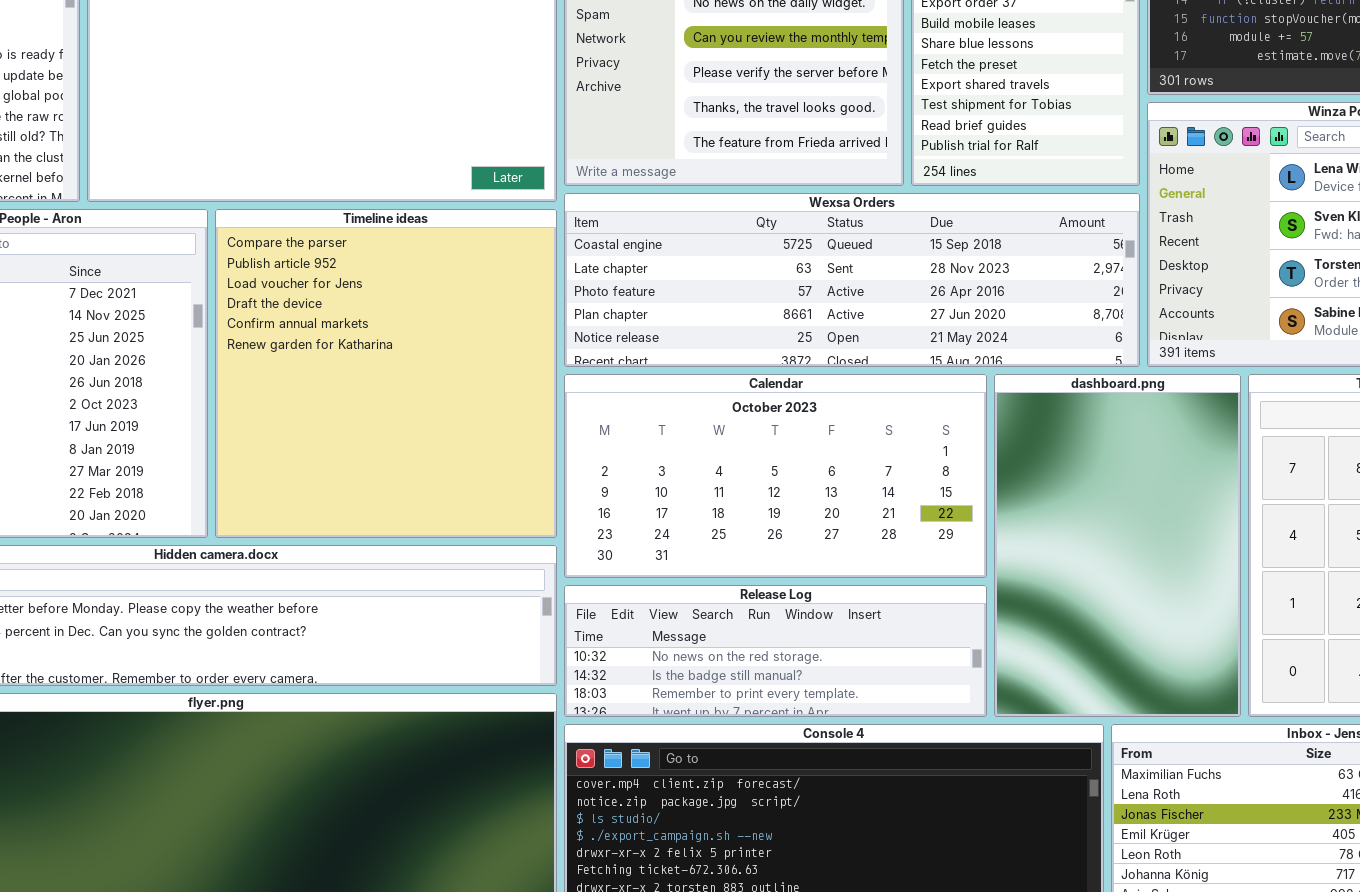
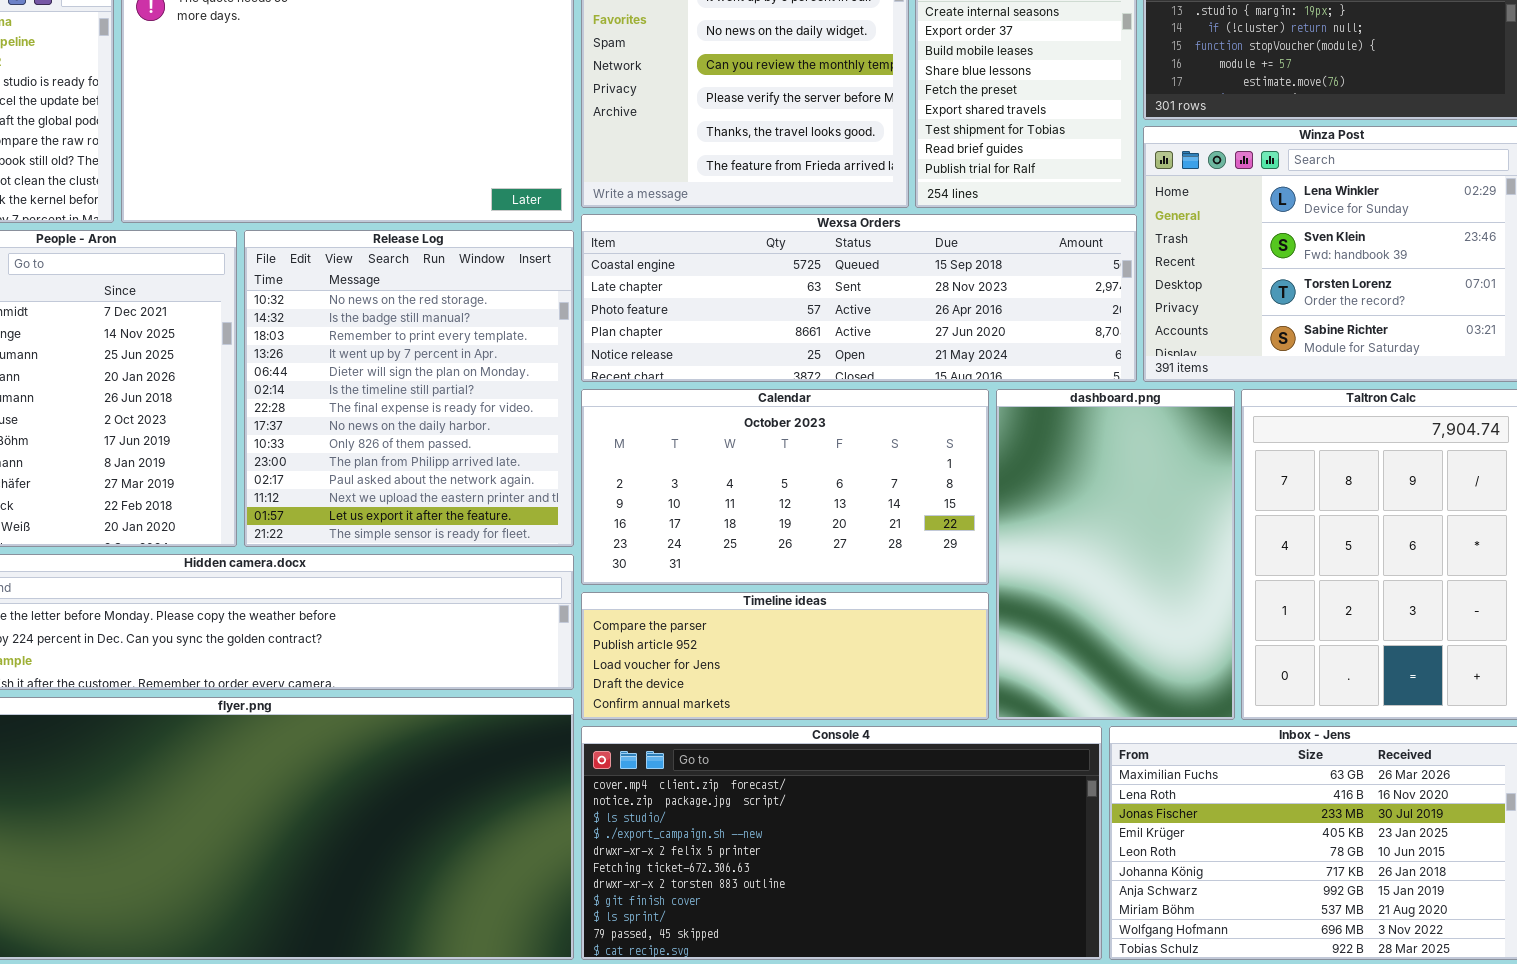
Timeline ideas: [215,209,557,538] -> [581,592,989,720], moved, resized
Release Log: [564,585,987,717] -> [244,230,574,547], moved, resized

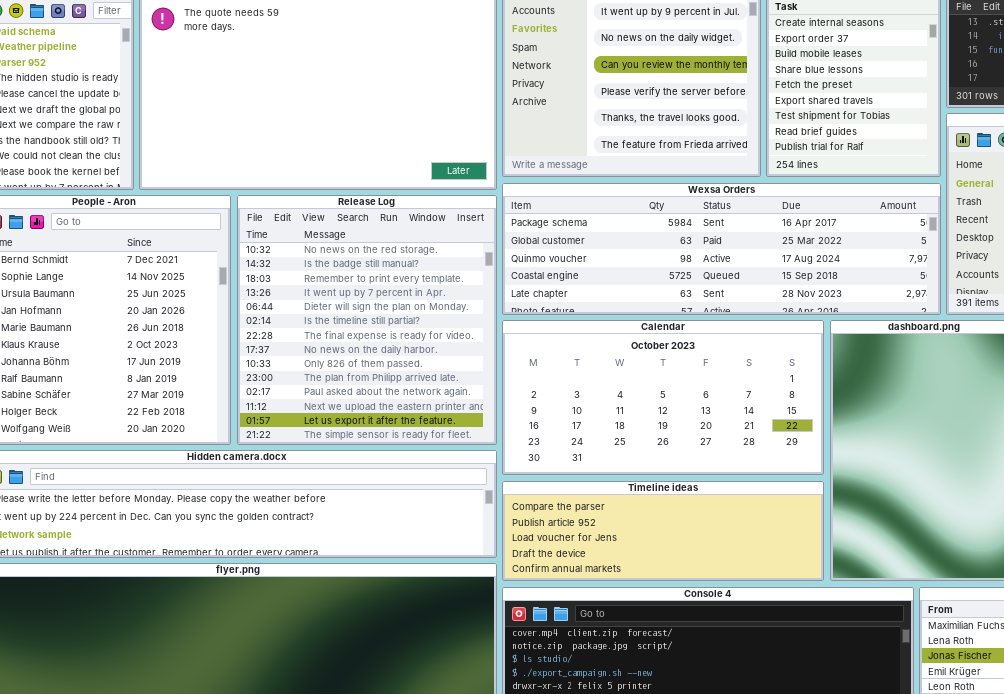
Wexsa Orders: [581,214,1137,382] -> [502,183,941,315], scrolled up 3 rows

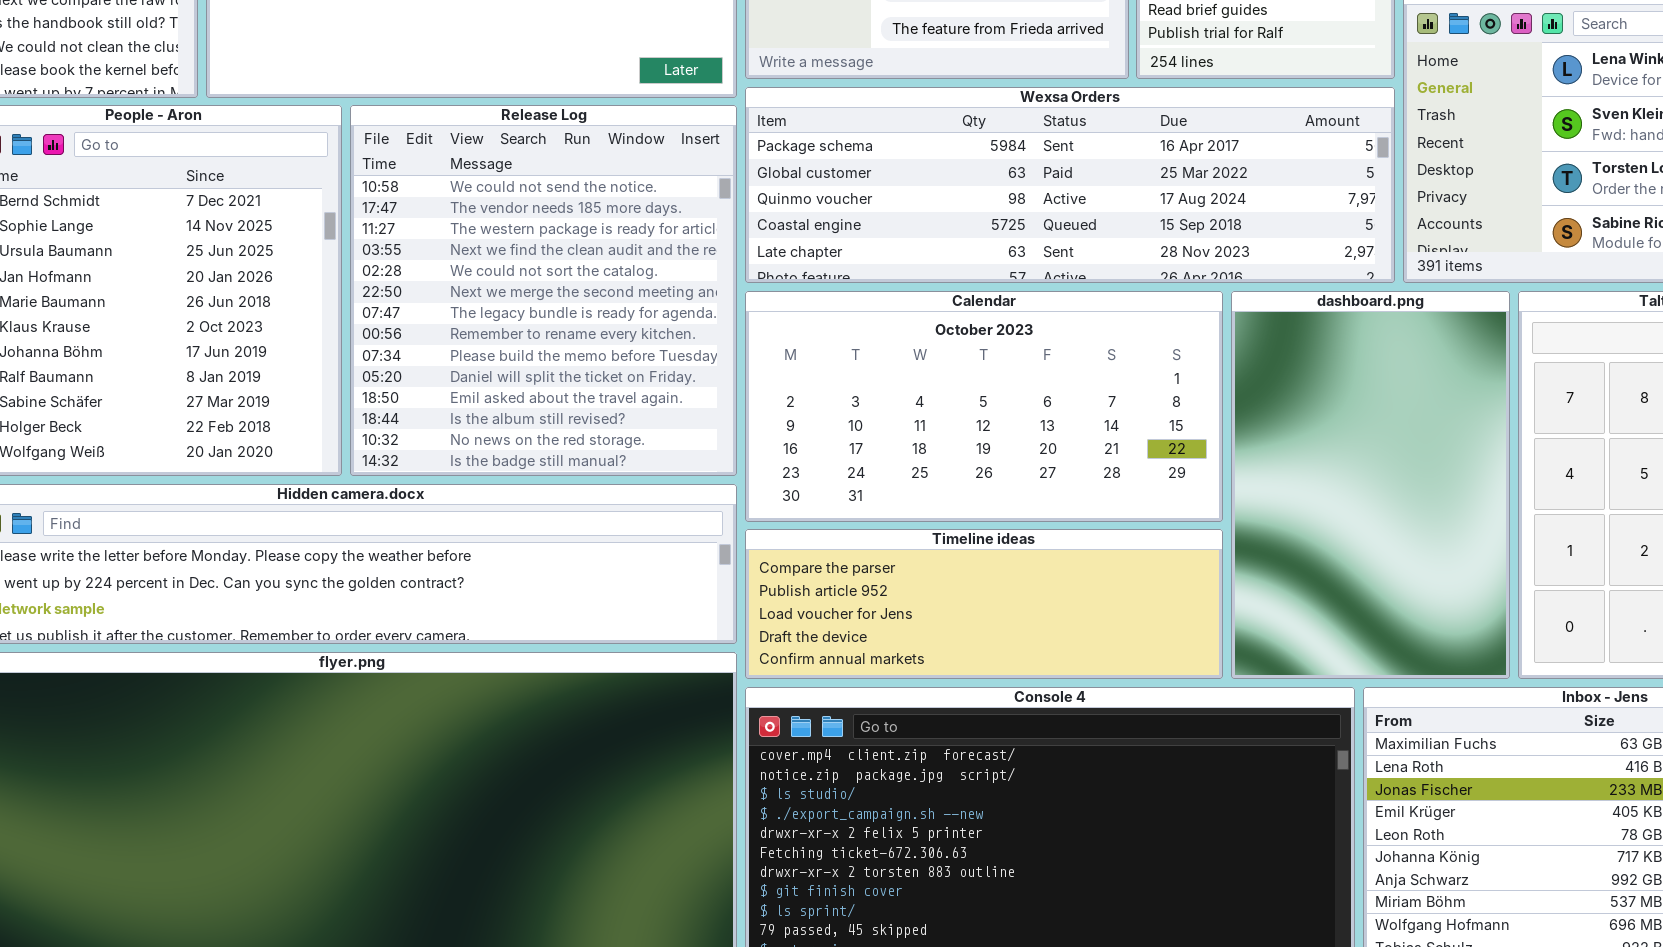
Release Log: [237,195,497,445] -> [350,105,737,476], scrolled up 12 rows

